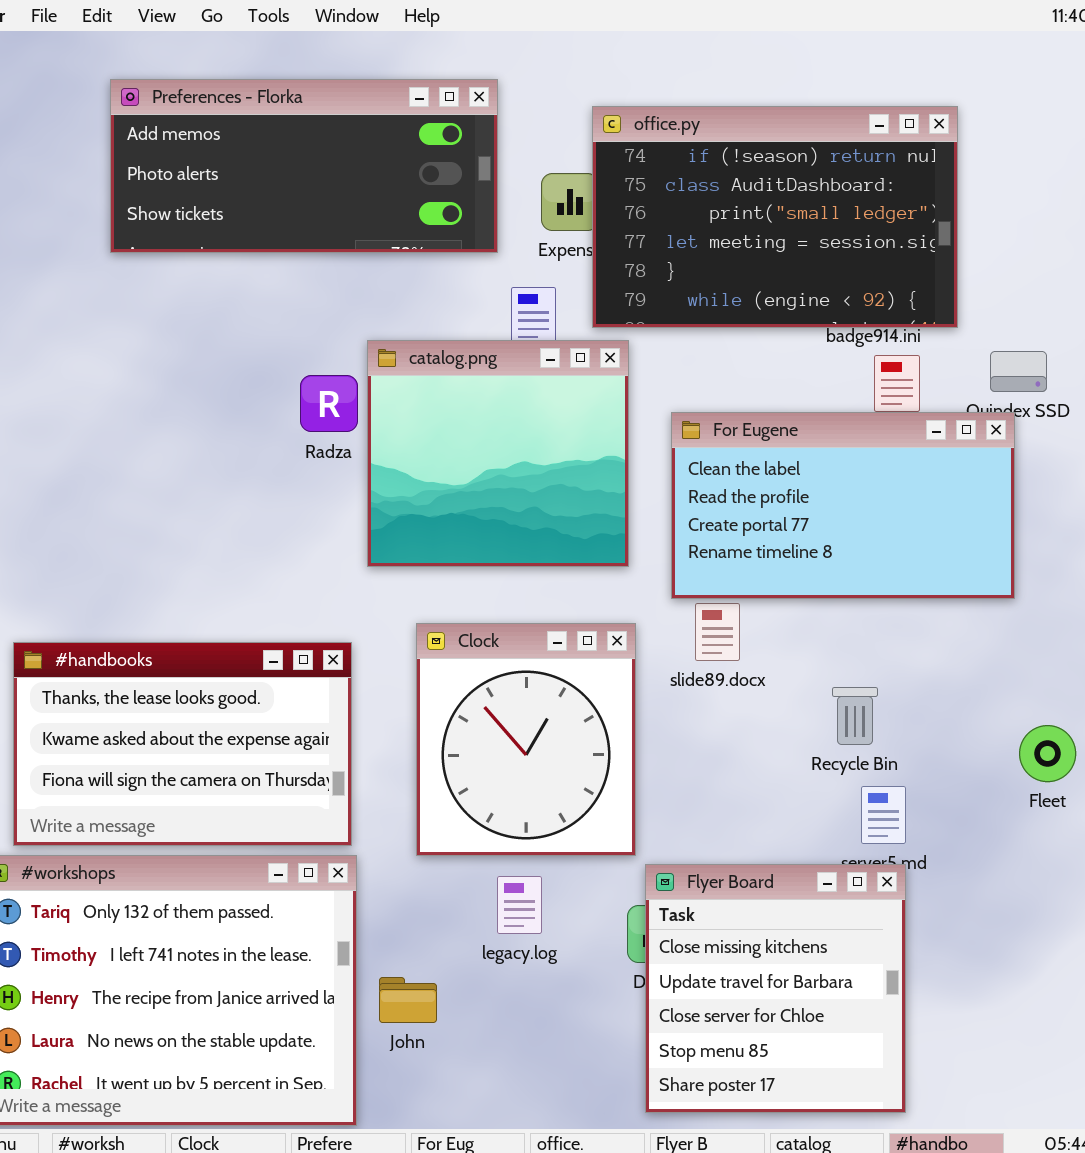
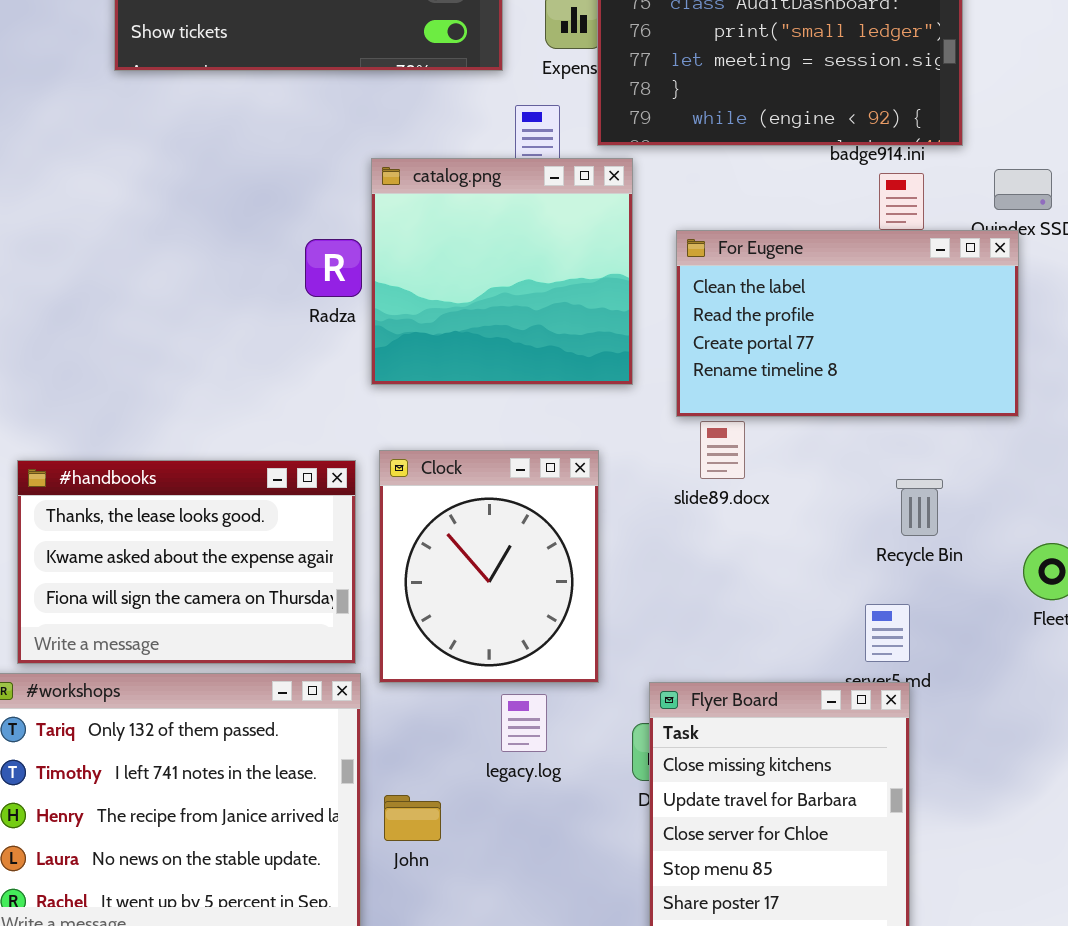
Radza: [300,375,358,432] -> [305,239,362,297], moved
Clock: [416,623,636,856] -> [379,450,599,683], moved
Recycle Bin: [832,687,878,745] -> [896,479,943,536], moved

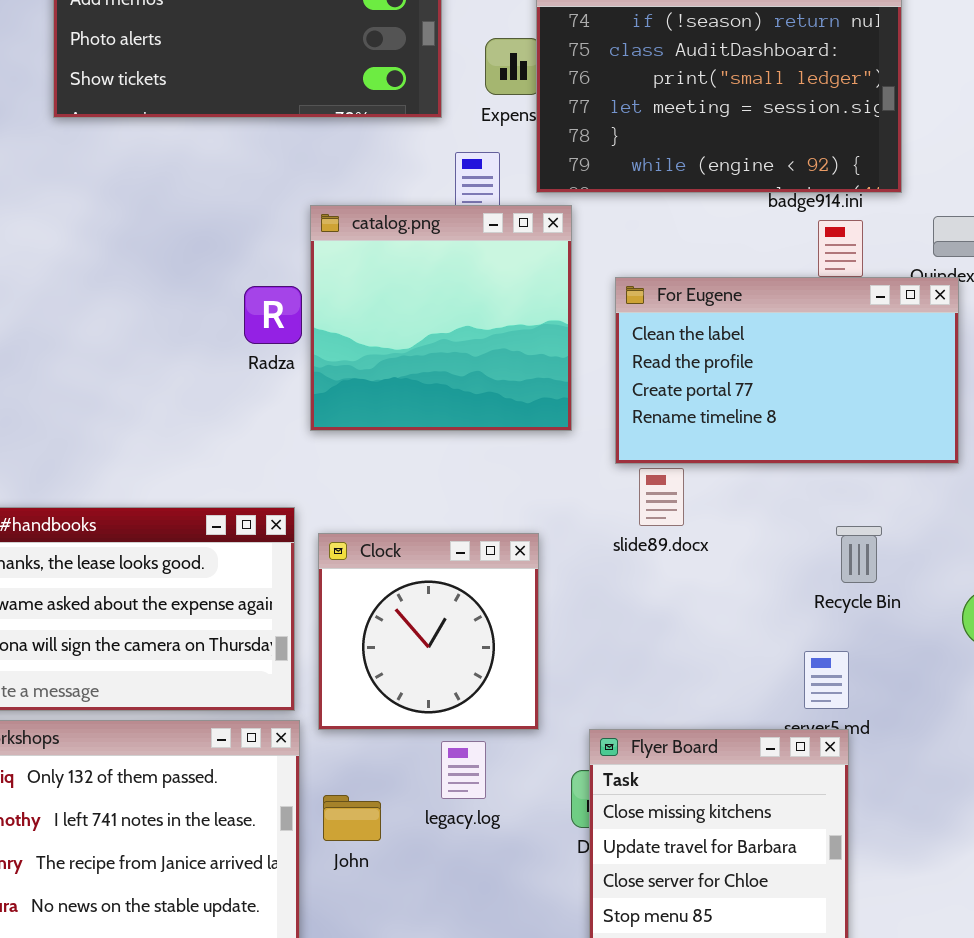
Clock: [379,450,599,683] -> [318,533,539,730], resized
John: [384,795,441,841] -> [323,795,381,841], moved

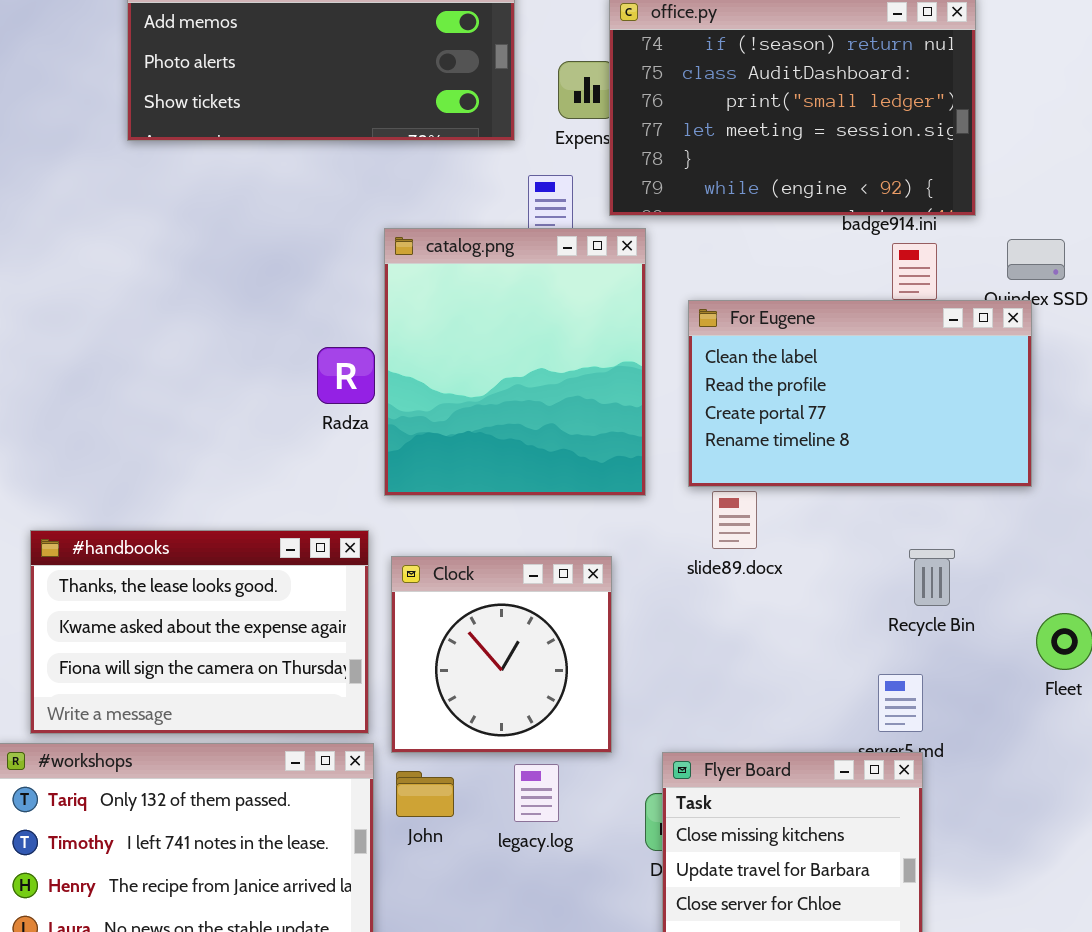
catalog.png: [310,205,572,431] -> [384,228,646,496], resized
Radza: [244,286,302,344] -> [317,347,375,404], moved
John: [323,795,381,841] -> [396,771,454,817], moved

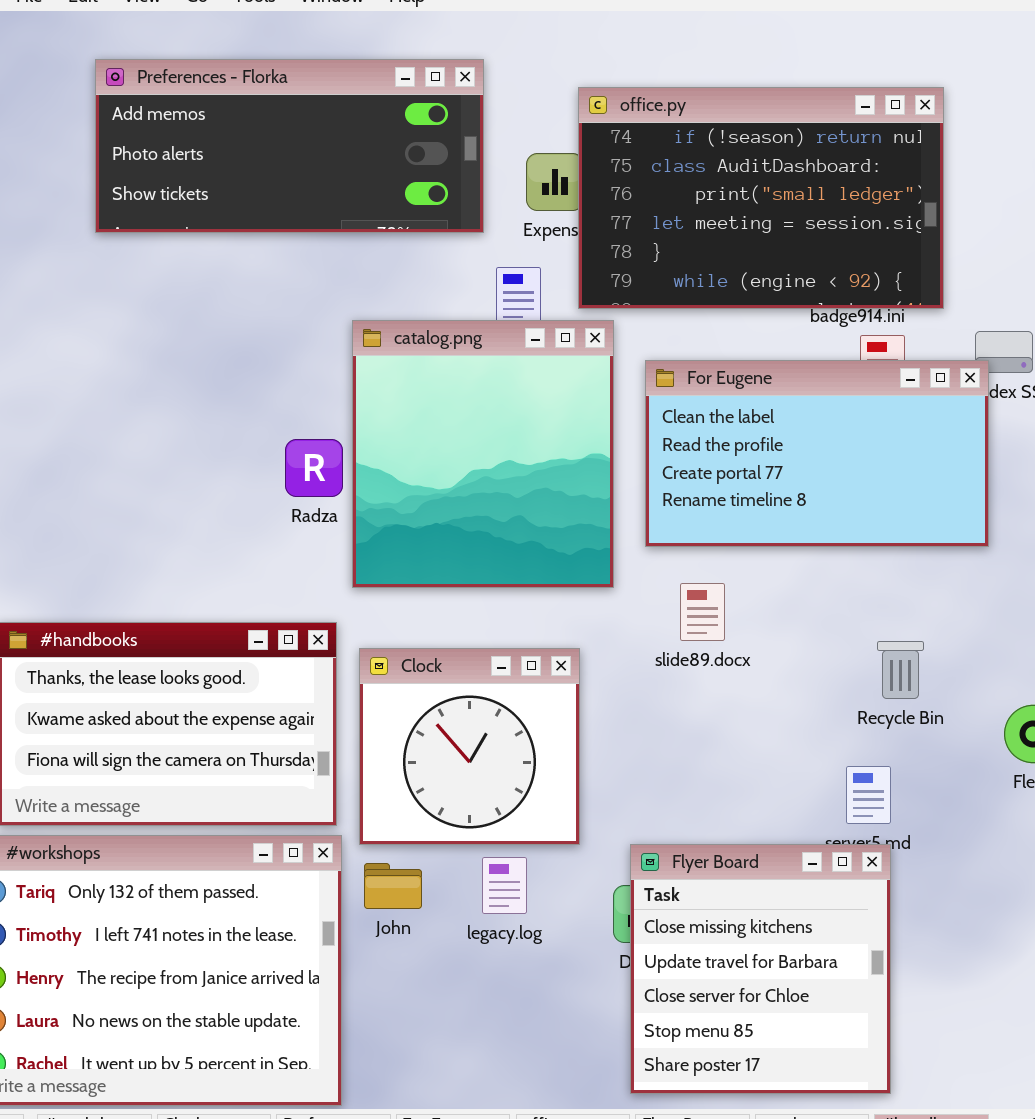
For Eugene: [688,300,1032,487] -> [645,360,989,547], moved

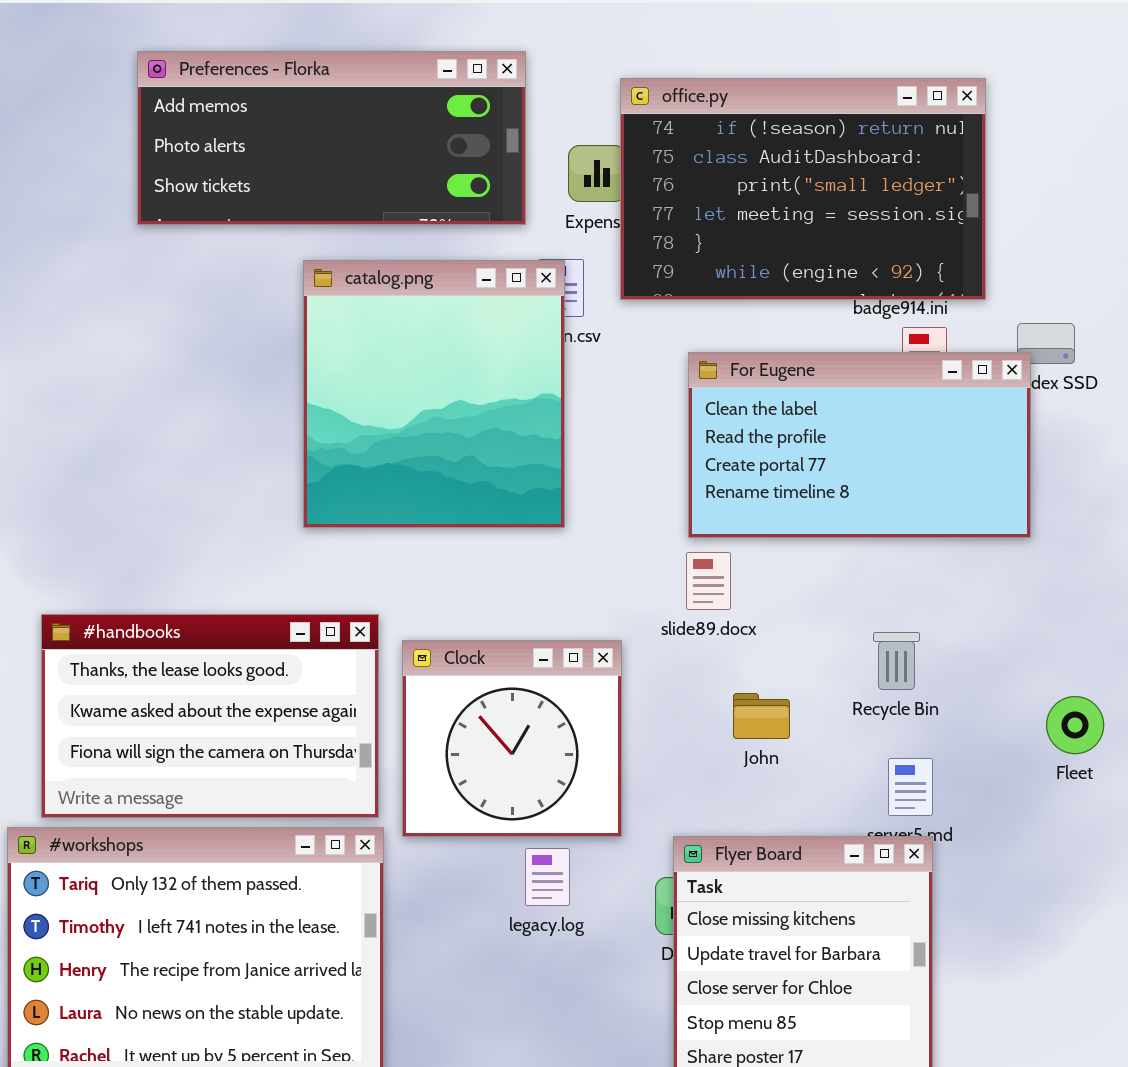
catalog.png: [352,320,614,588] -> [303,260,565,528], moved
slide89.docx: [680,583,725,641] -> [686,552,731,610], moved
Recycle Bin: [877,641,924,699] -> [873,632,920,690], moved
John: [364,863,422,909] -> [733,693,790,739], moved

